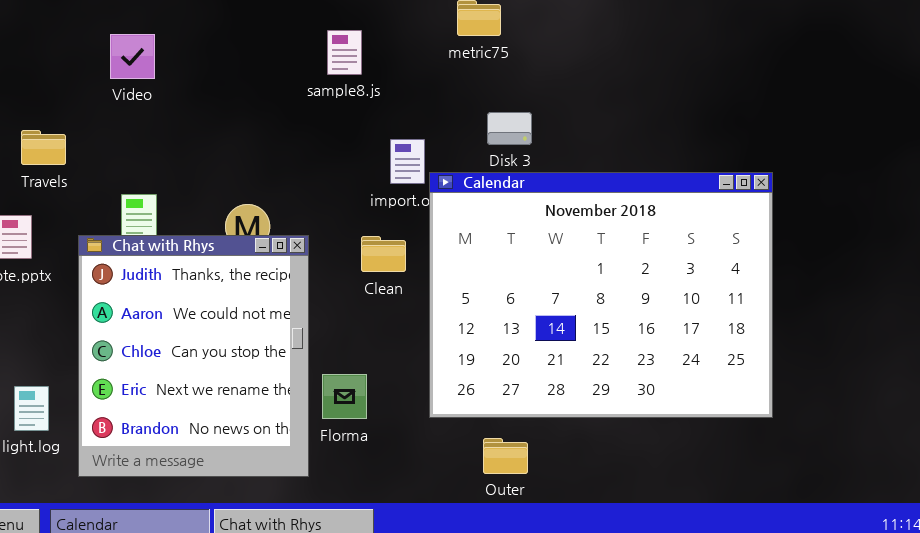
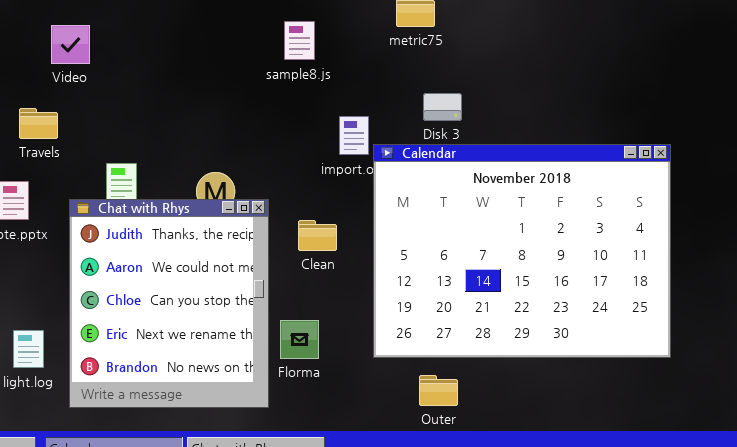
Video: [110,34,155,79] -> [51,25,90,64], moved
Clean: [361,236,406,272] -> [298,220,337,251], moved

